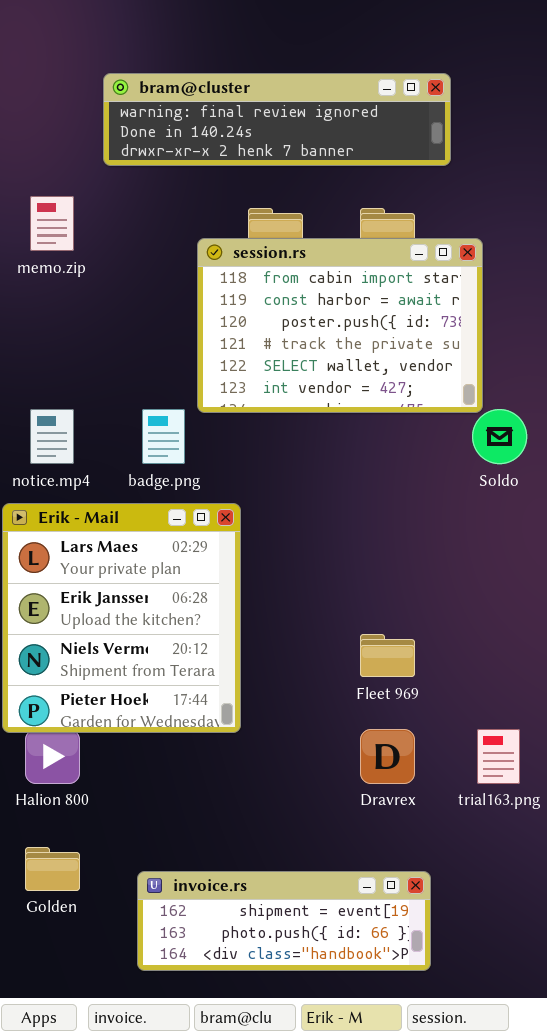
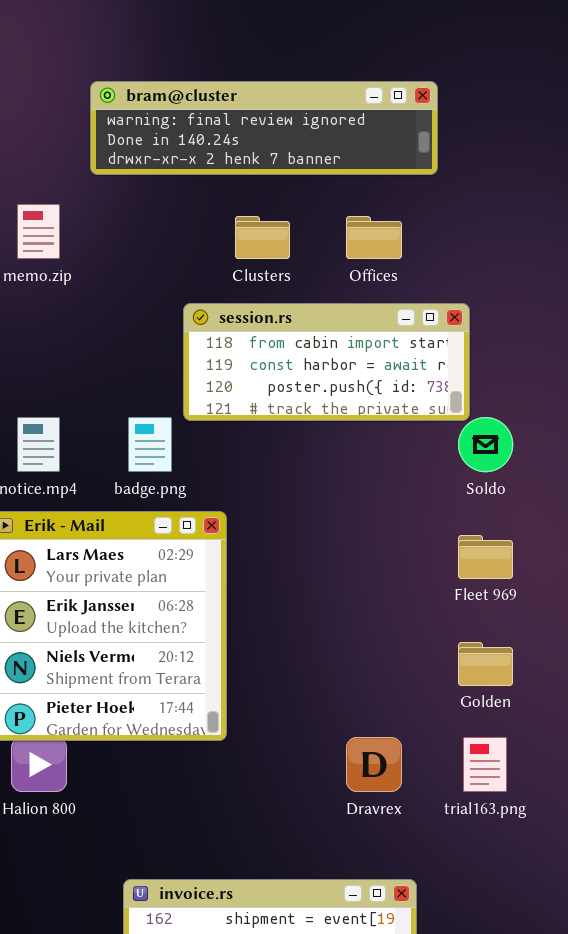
session.rs: [197,238,483,413] -> [183,303,470,421], resized
Fleet 969: [360,634,415,677] -> [458,535,513,579], moved
Golden: [25,847,80,891] -> [458,642,513,686], moved

